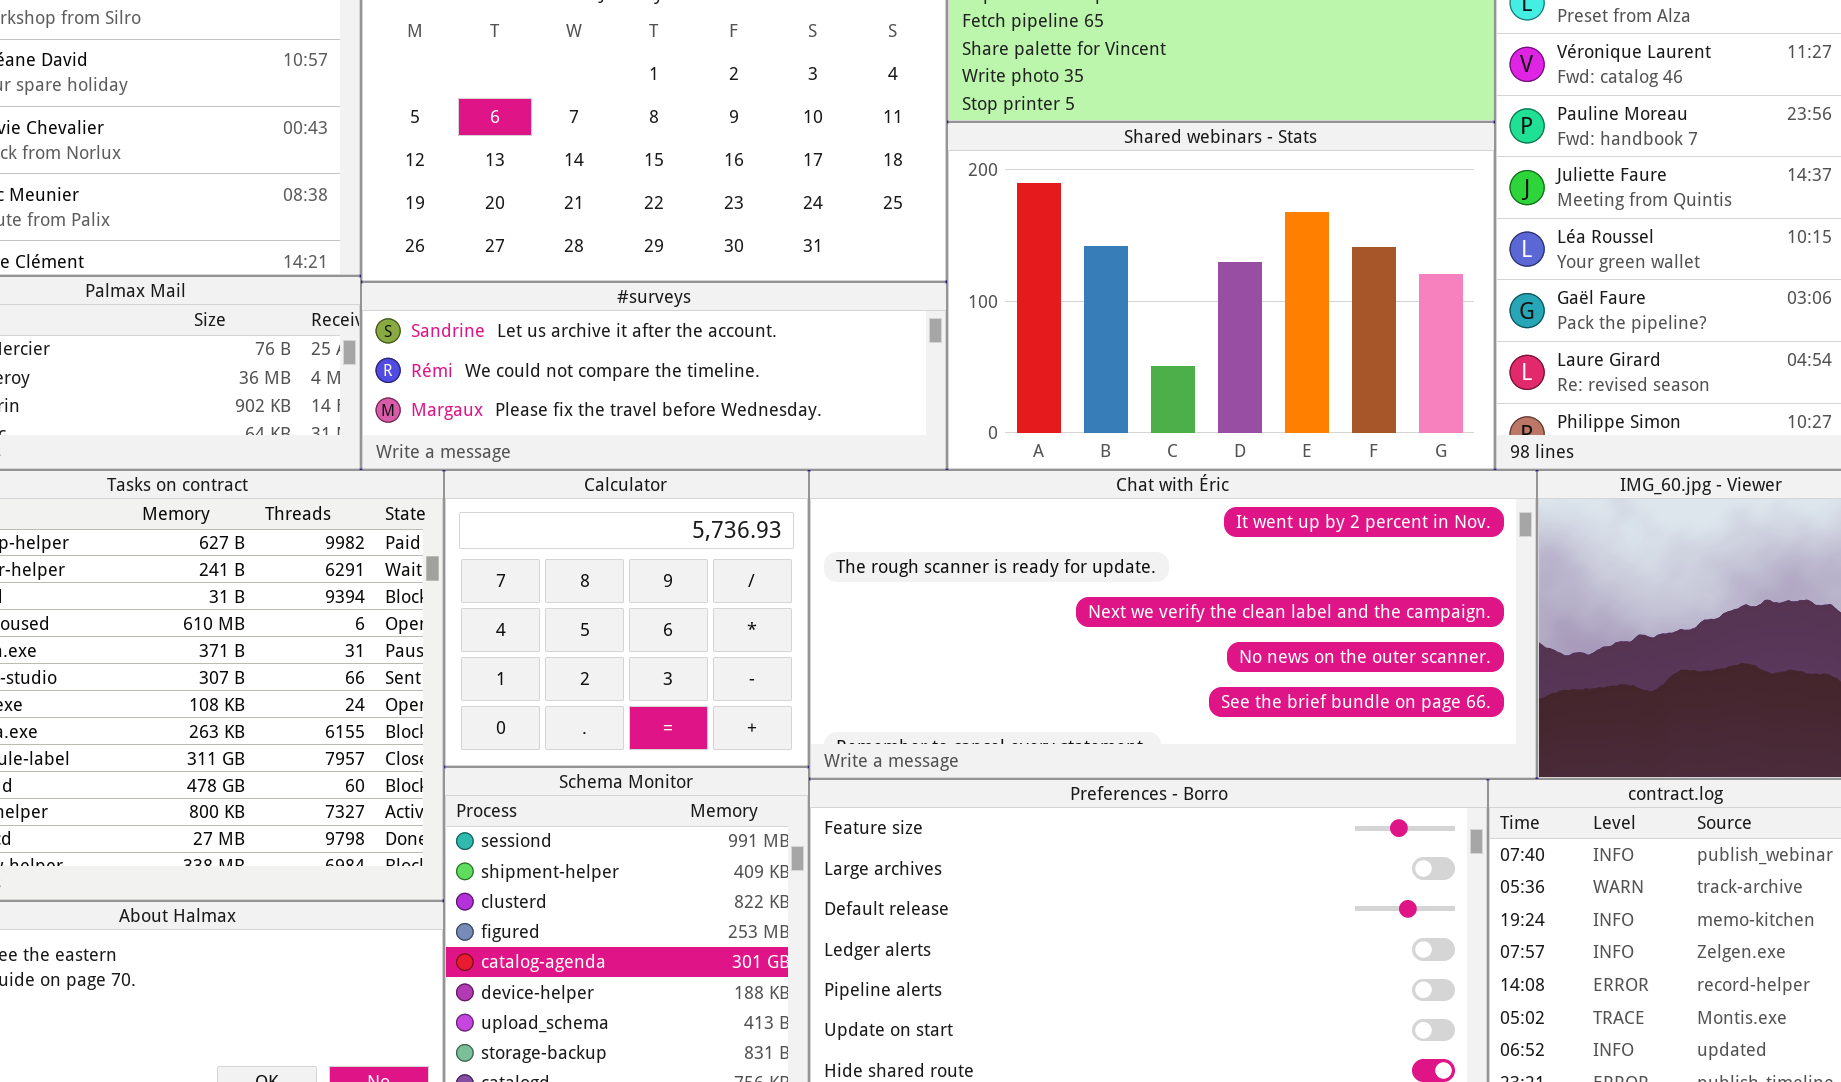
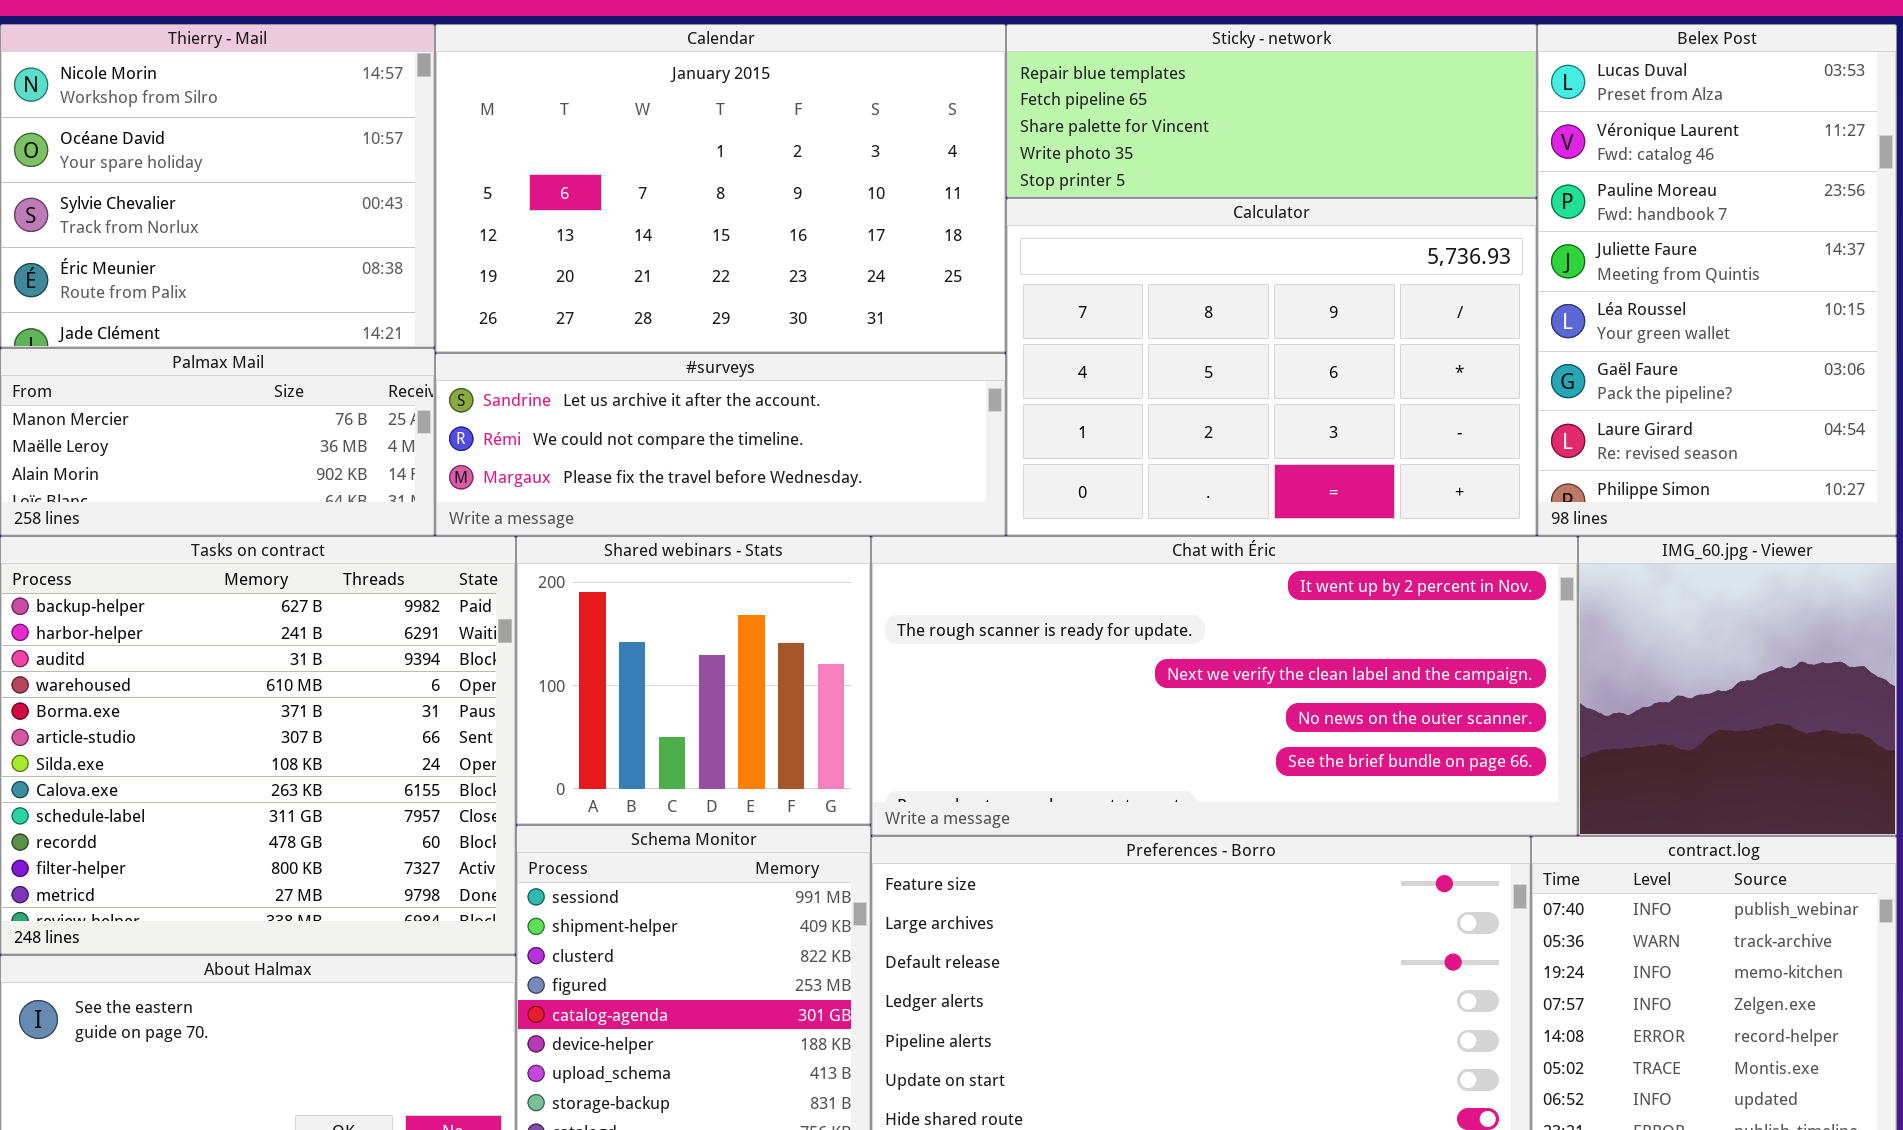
Shared webinars - Stats: [947,122,1495,470] -> [516,536,871,825], moved, resized
Calculator: [444,470,809,767] -> [1006,198,1537,536], moved, resized

